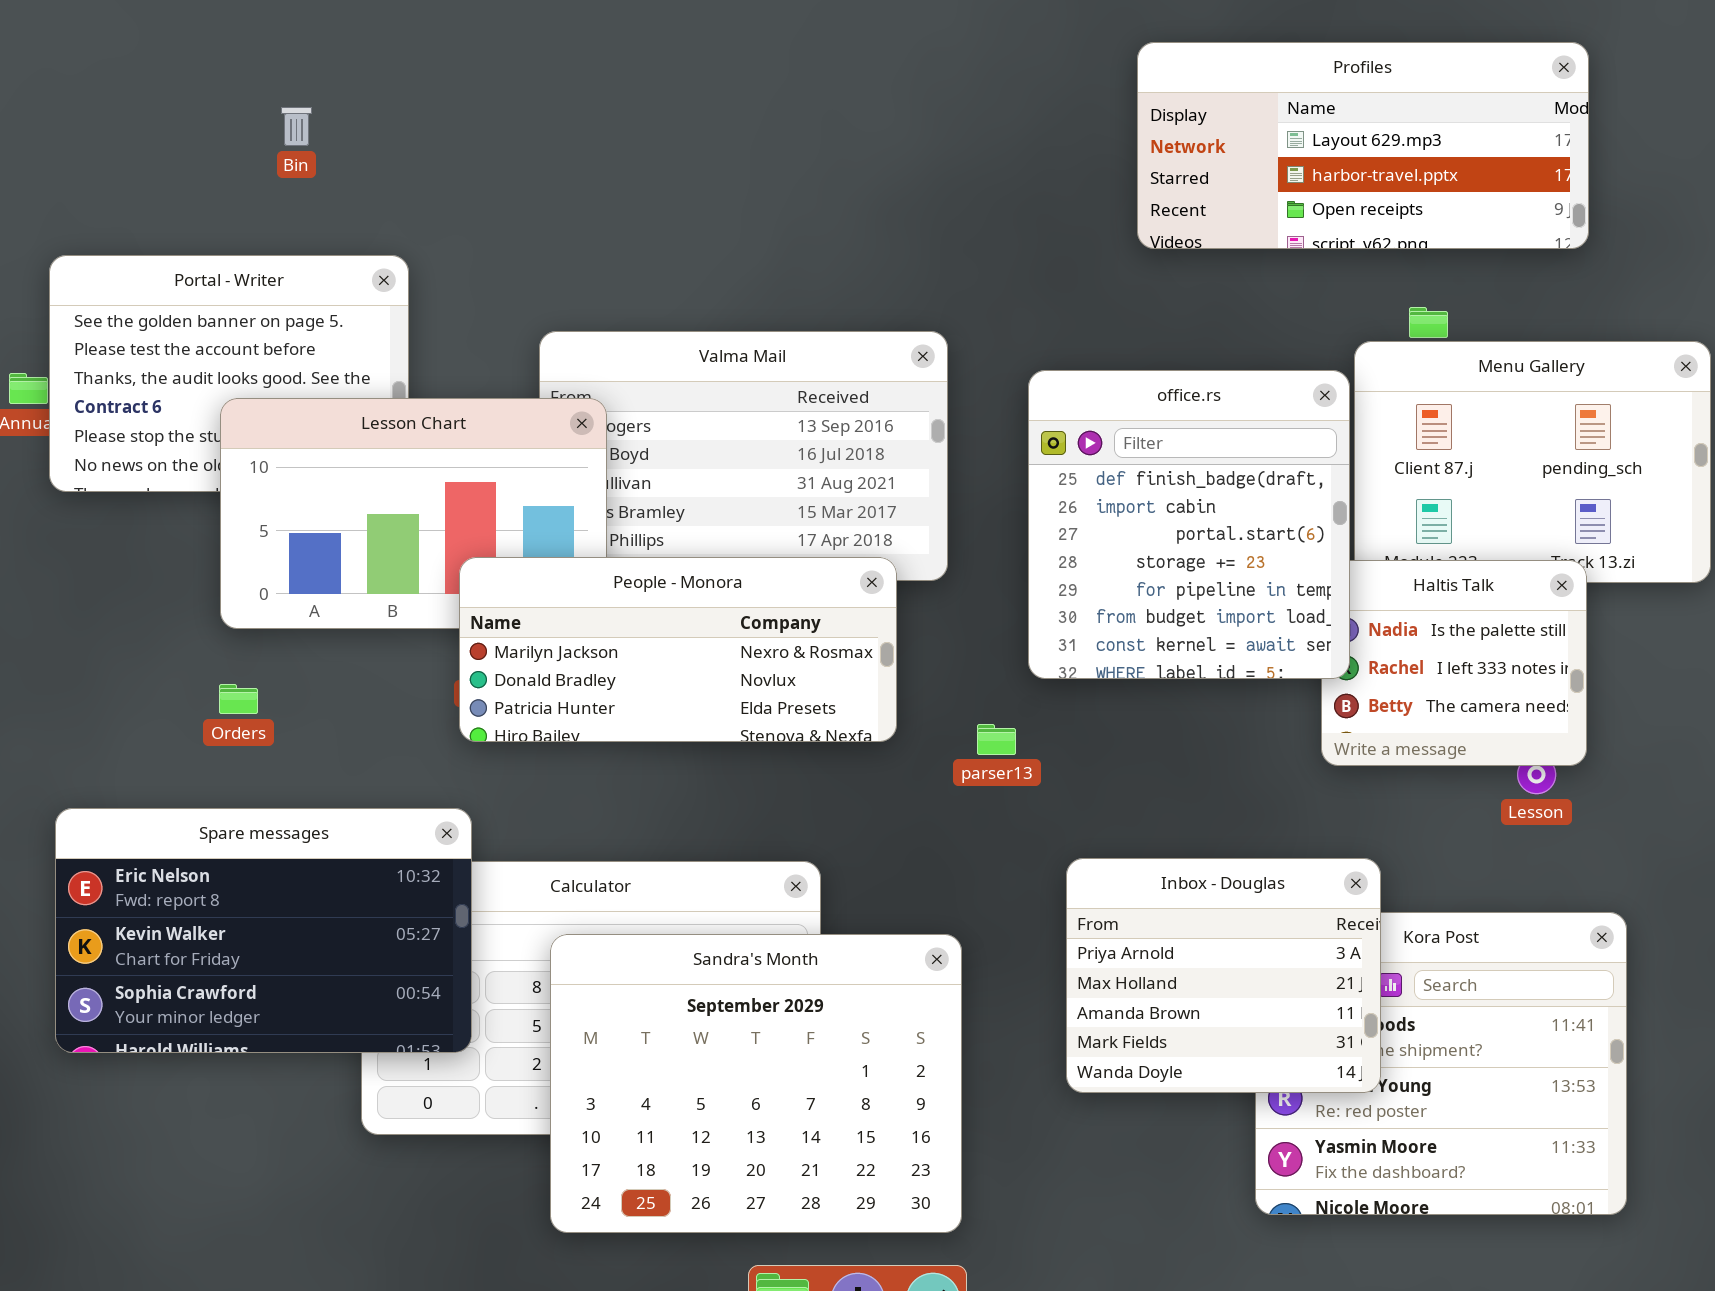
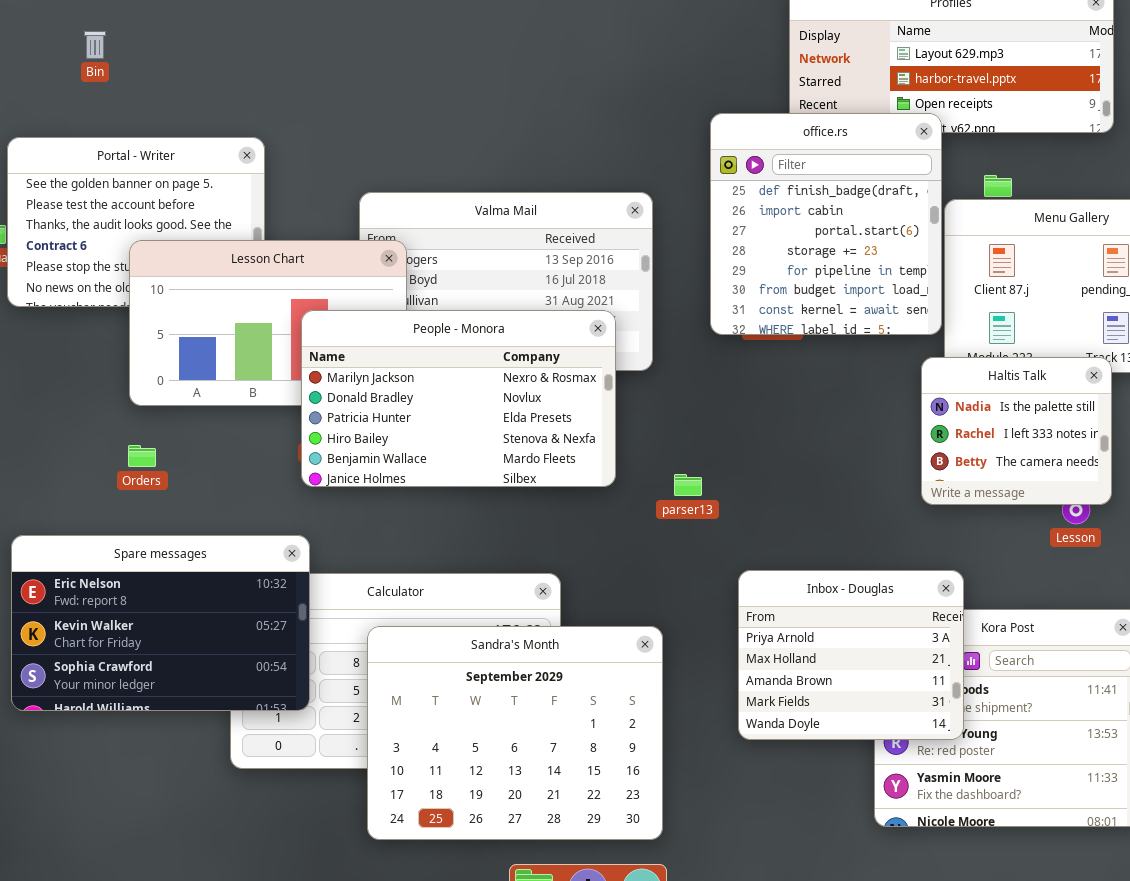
Bin: [281,107,312,146] -> [84,31,106,59], moved
office.rs: [1028,370,1350,679] -> [710,113,942,335], moved
People - Monora: [459,557,897,742] -> [301,310,616,487], resized

